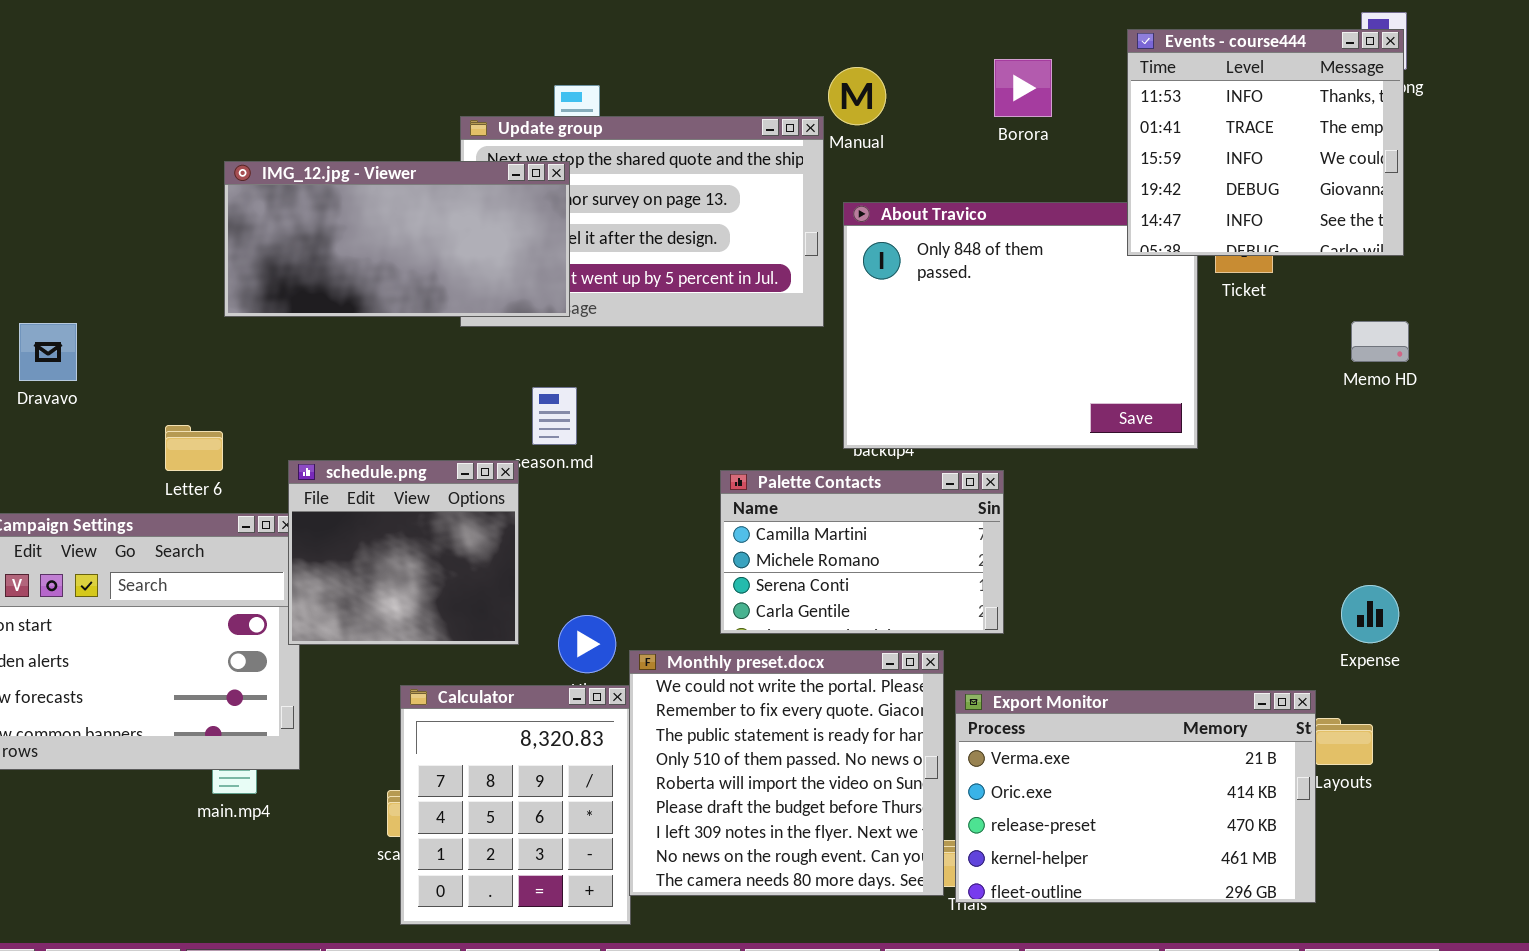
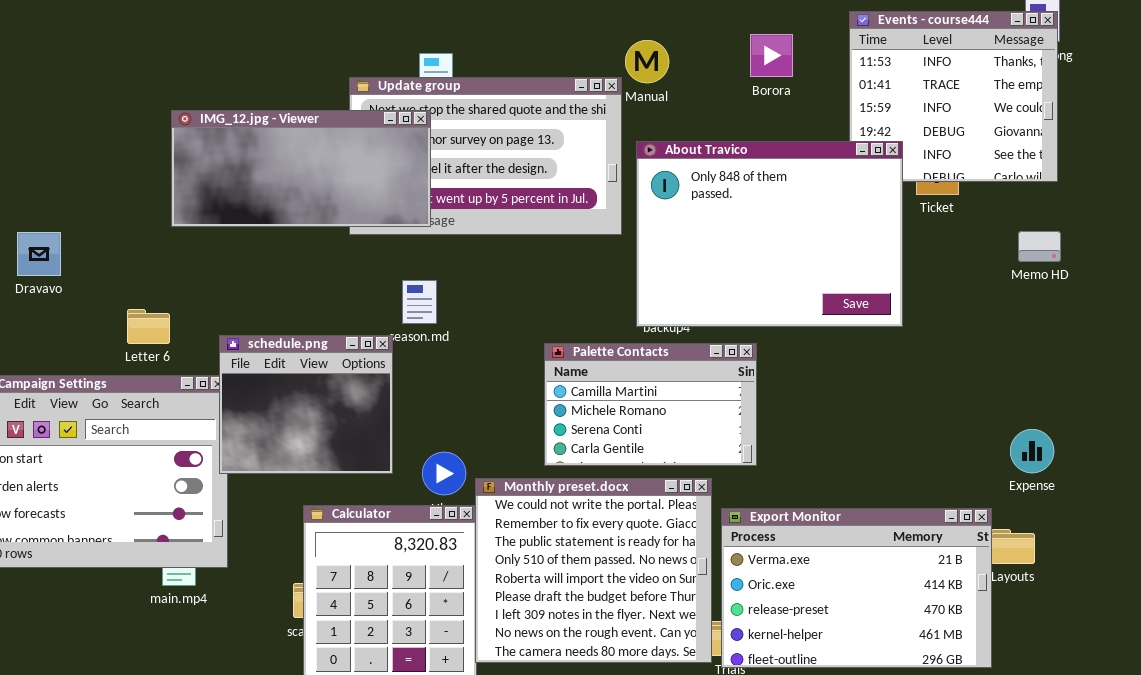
About Travico: [843,202,1198,449] -> [636,141,903,327], raised

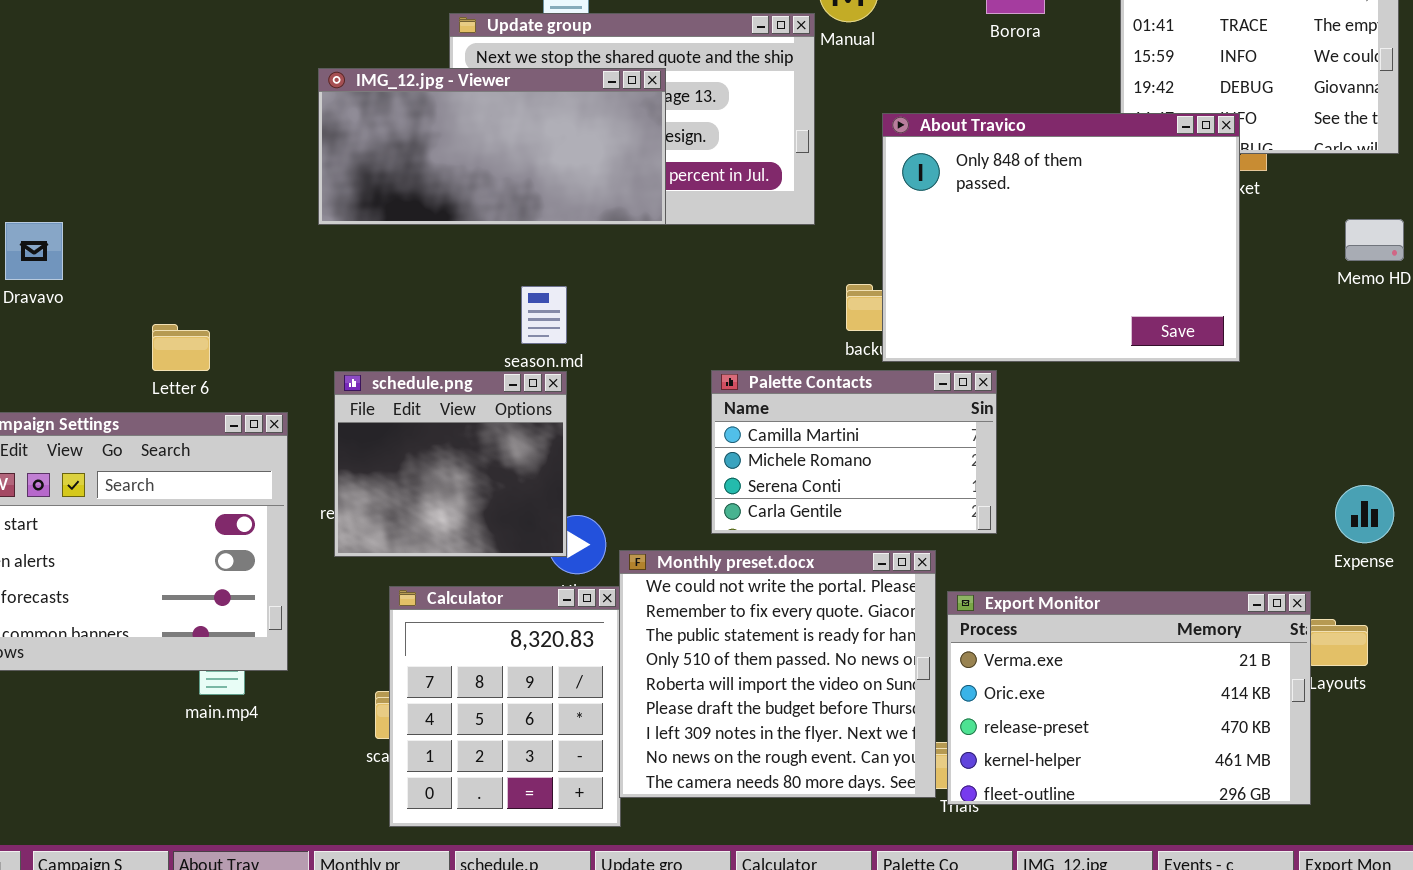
IMG_12.jpg - Viewer: [171,110,431,227] -> [318,68,666,225], moved
About Travico: [636,141,903,327] -> [882,113,1240,362], moved
schedule.png: [219,335,393,474] -> [334,371,567,557], moved

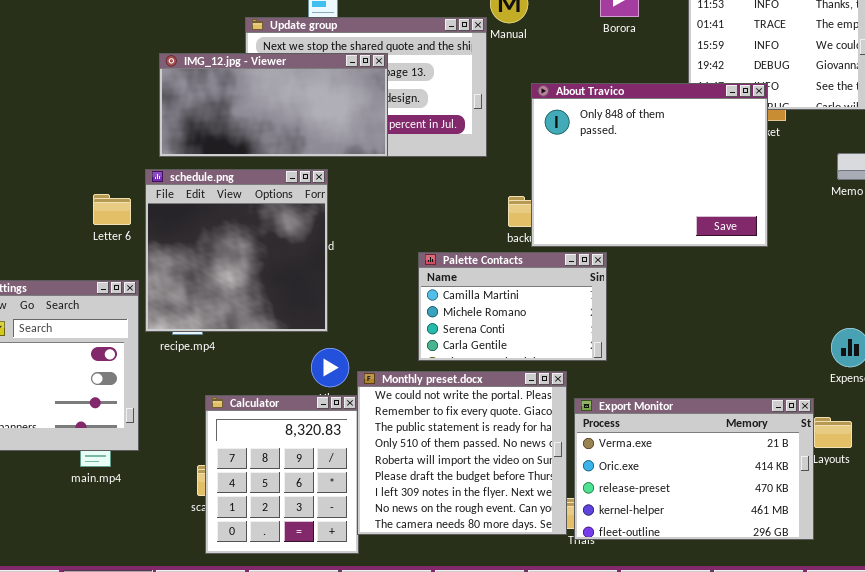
Letter 6: [152,324,210,371] -> [93,194,131,225], moved
schedule.png: [334,371,567,557] -> [145,169,328,332], moved, resized

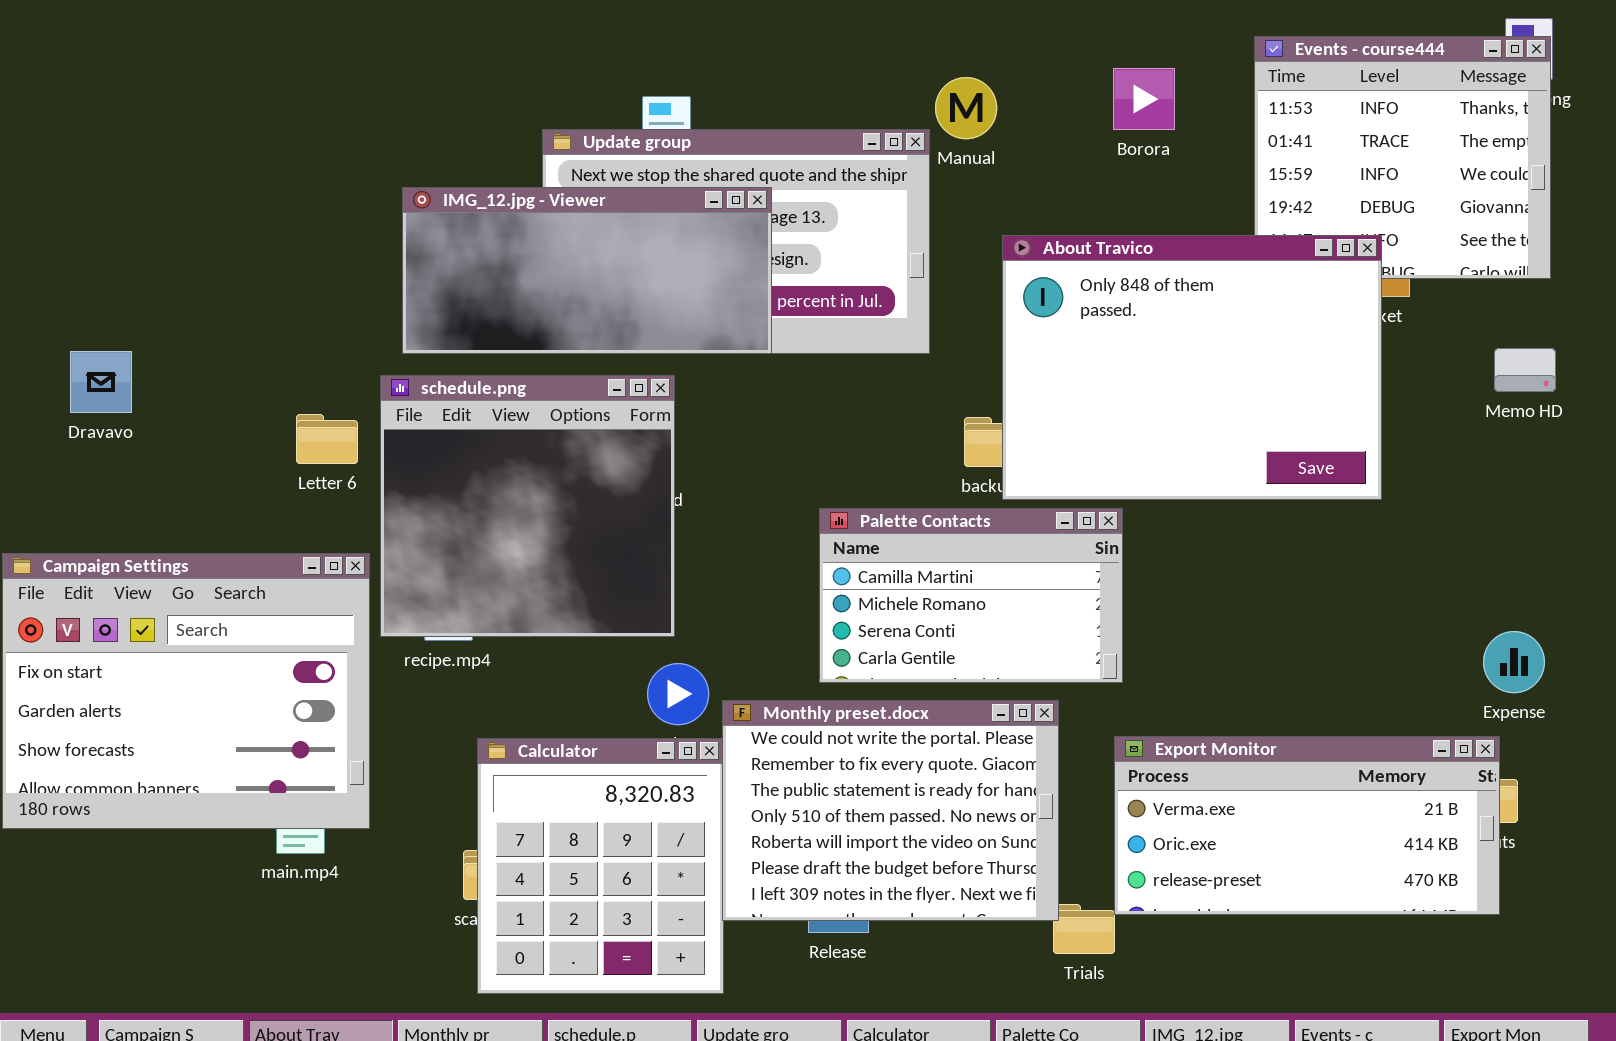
Monthly preset.docx: [357,371,567,535] -> [722,700,1059,921], resized
Export Monitor: [574,398,814,540] -> [1114,736,1500,915], moved, resized

